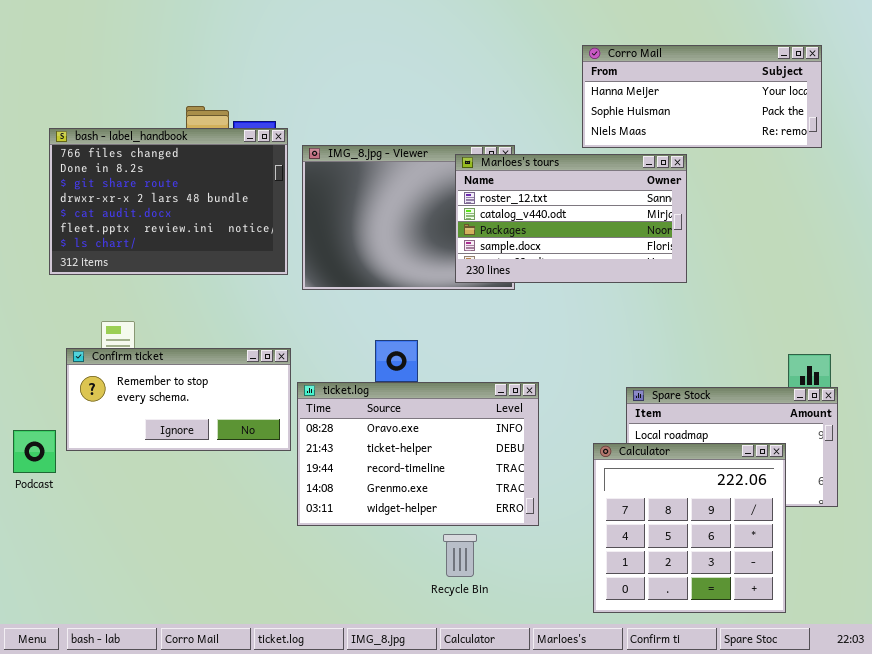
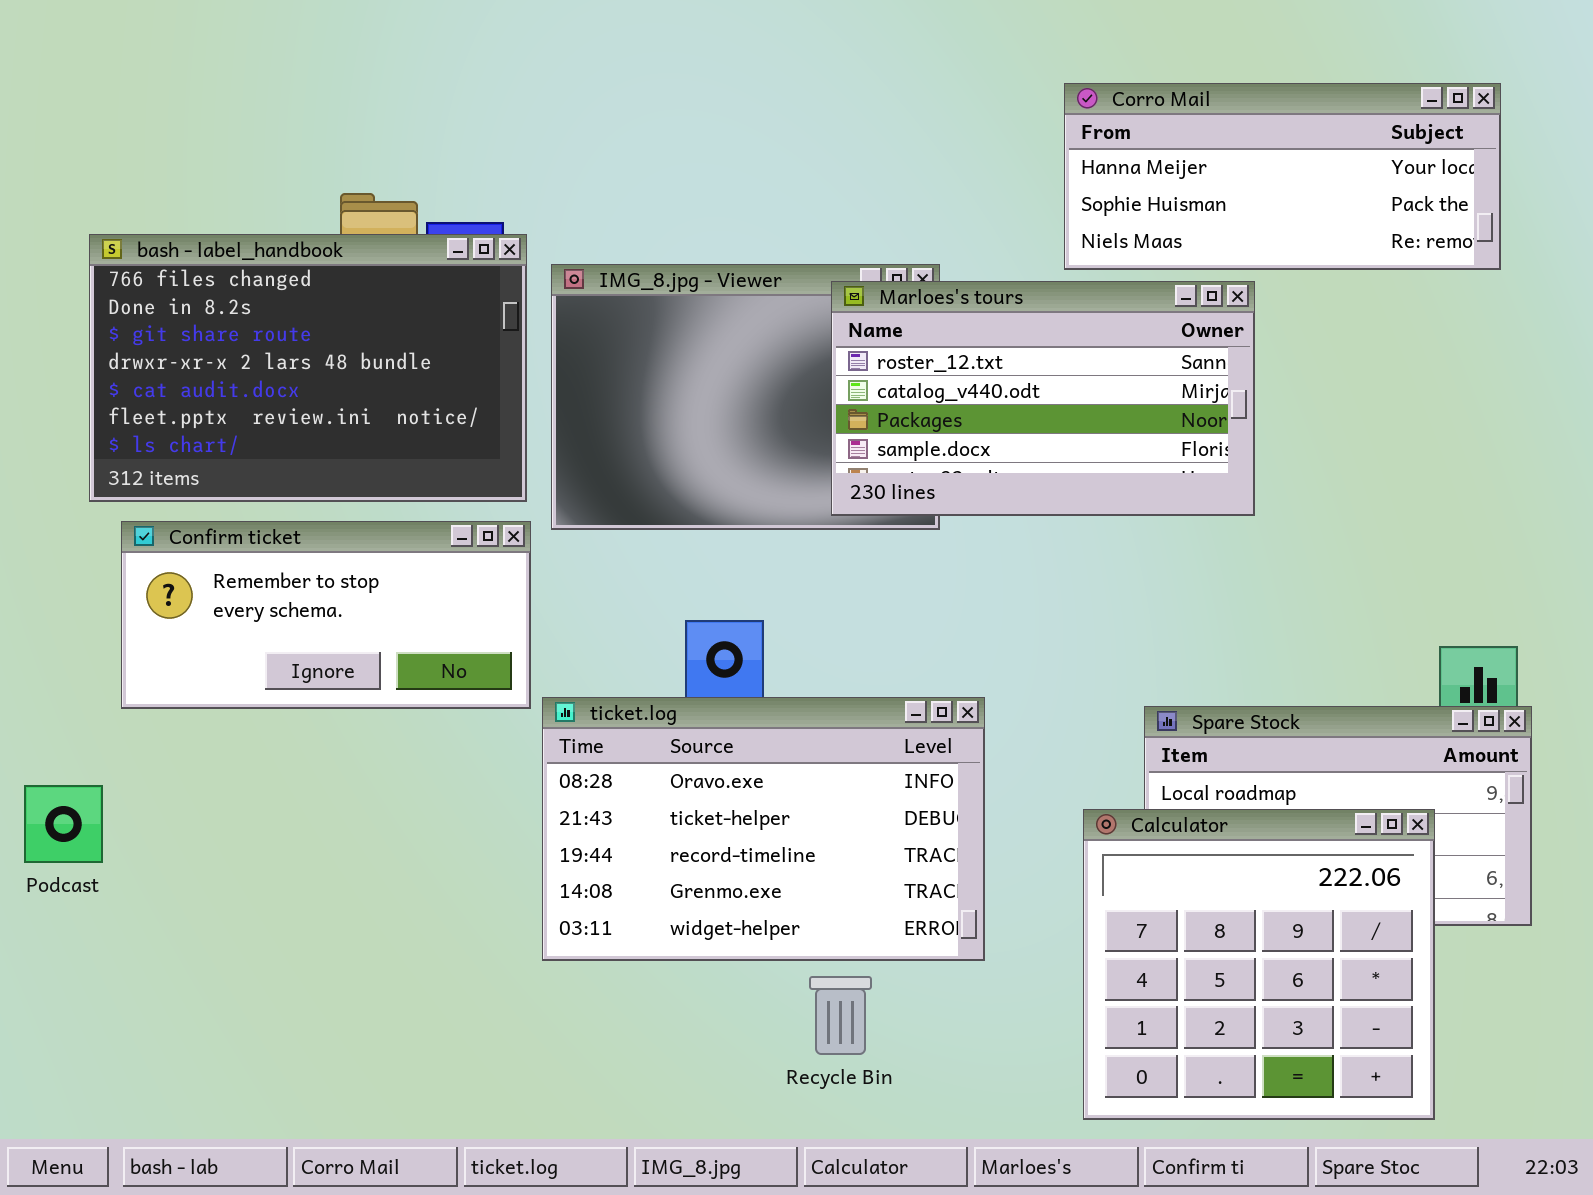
Confirm ticket: [66,348,291,451] -> [121,521,531,709], moved

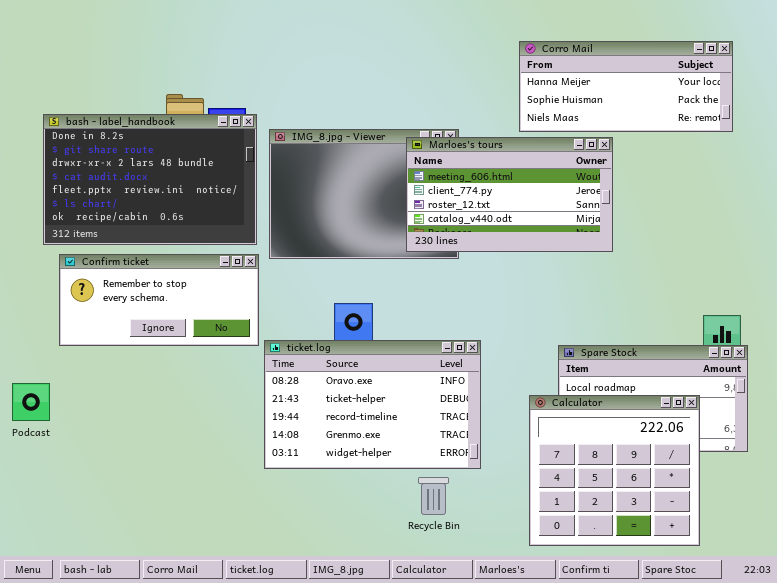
bash - label_handbook: [89,234,527,502] -> [43,114,257,245], scrolled down 1 row
Marloes's tours: [831,281,1255,516] -> [406,137,613,252], scrolled up 2 rows
Recycle Bin: [809,976,872,1055] -> [418,477,449,515], moved

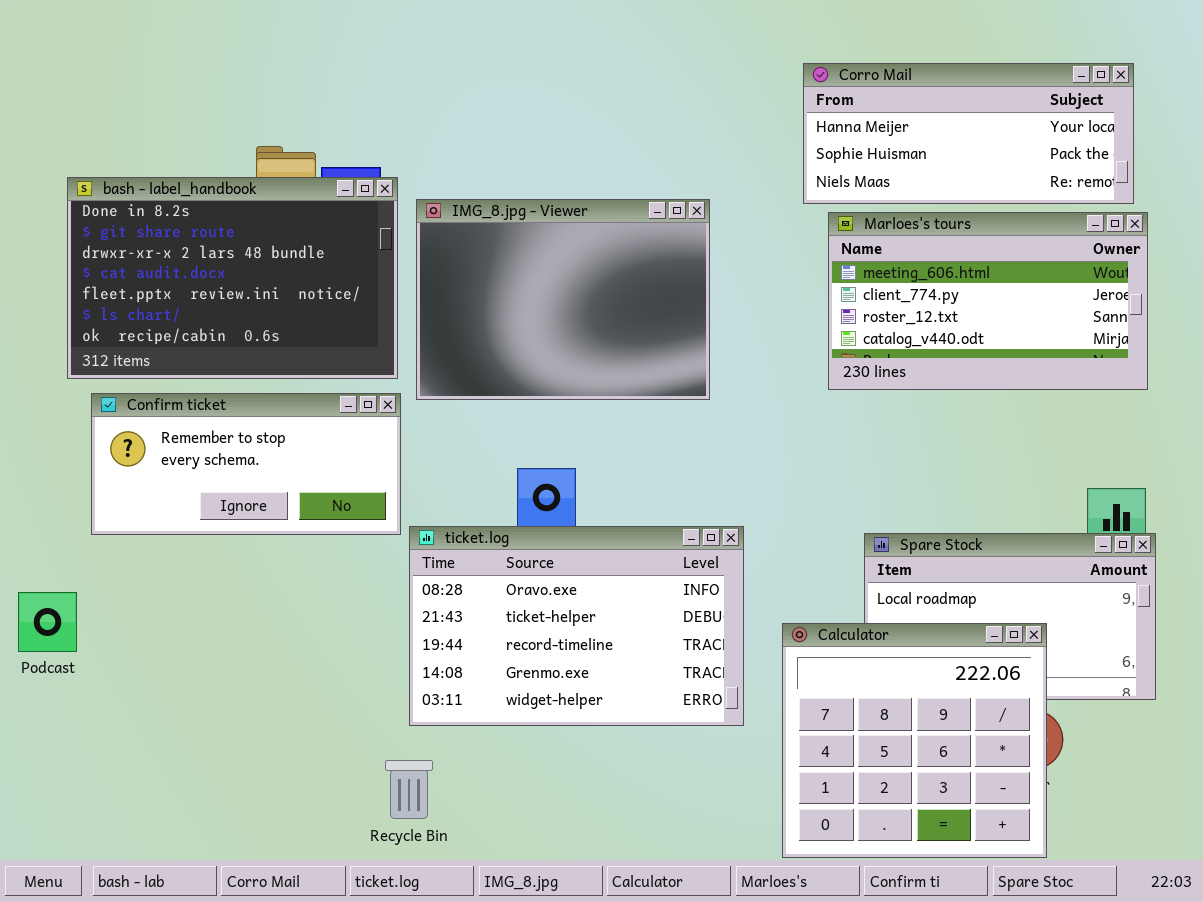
Marloes's tours: [406,137,613,252] -> [828,212,1148,390], moved
Calculator: [529,395,700,546] -> [782,623,1047,858], moved
Recycle Bin: [418,477,449,515] -> [385,760,433,819], moved

